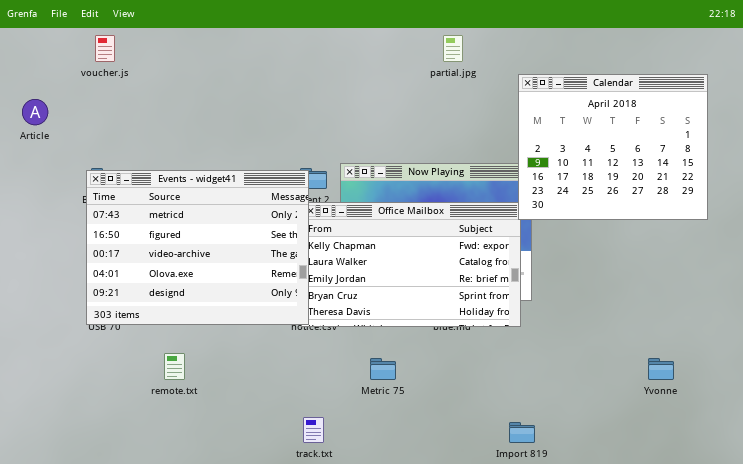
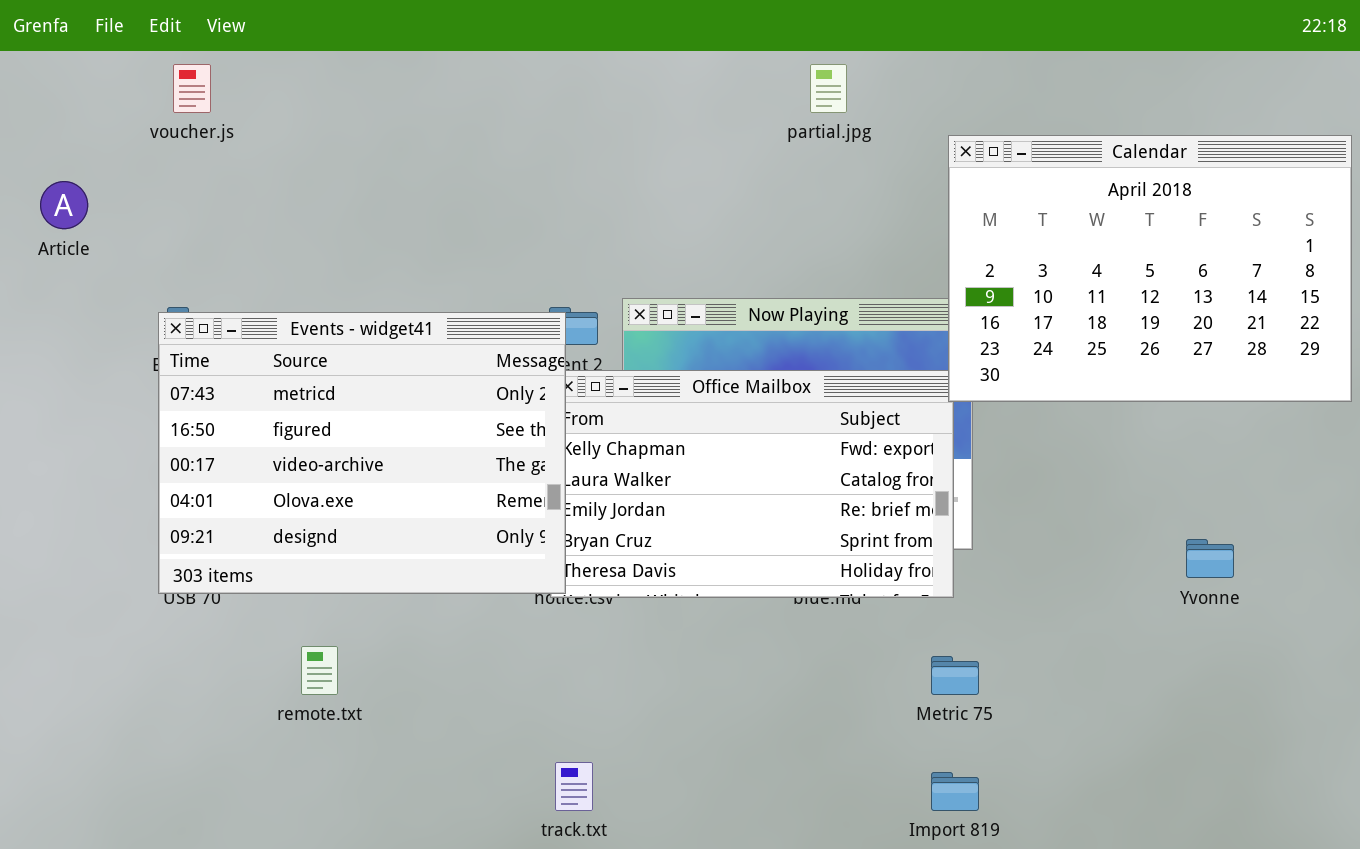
Calendar: [518,74,708,220] -> [948,135,1352,402], resized
Metric 75: [370,358,396,380] -> [931,656,979,695], moved
Yvonne: [648,358,674,380] -> [1186,539,1234,578], moved

